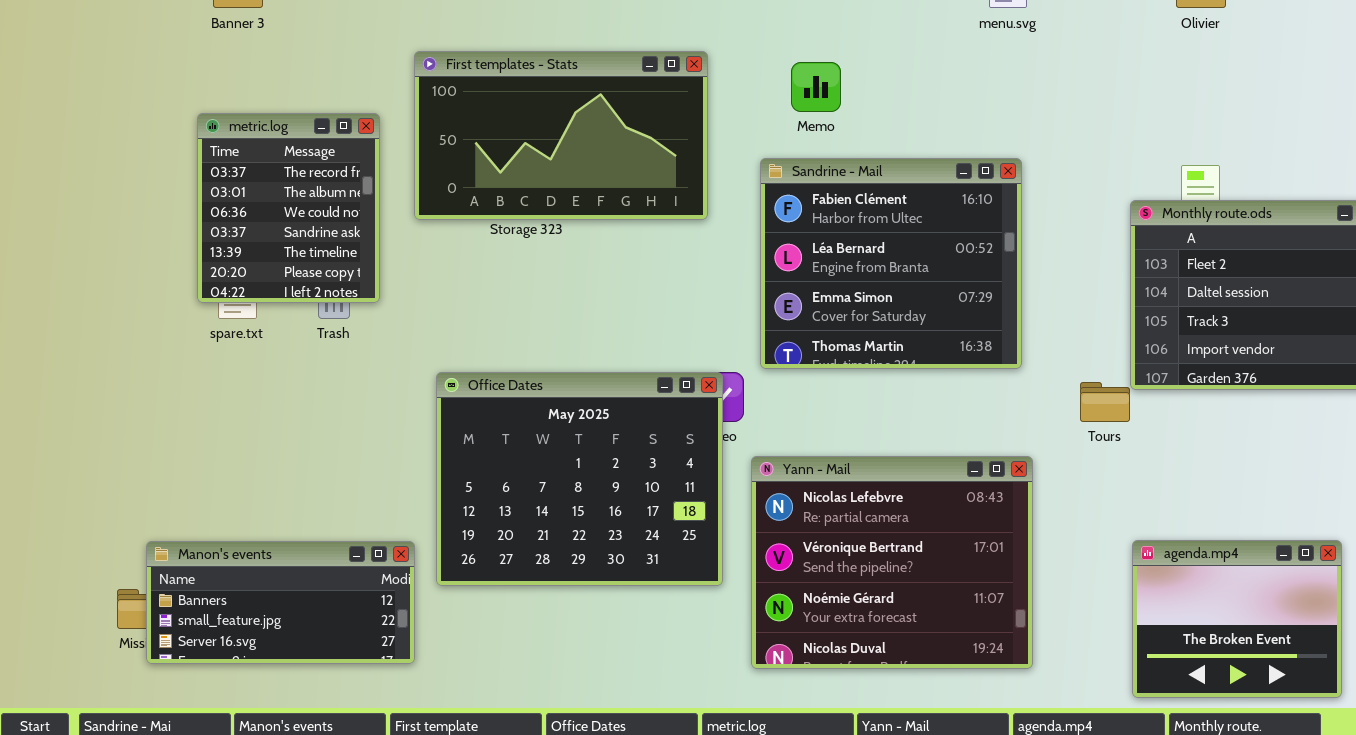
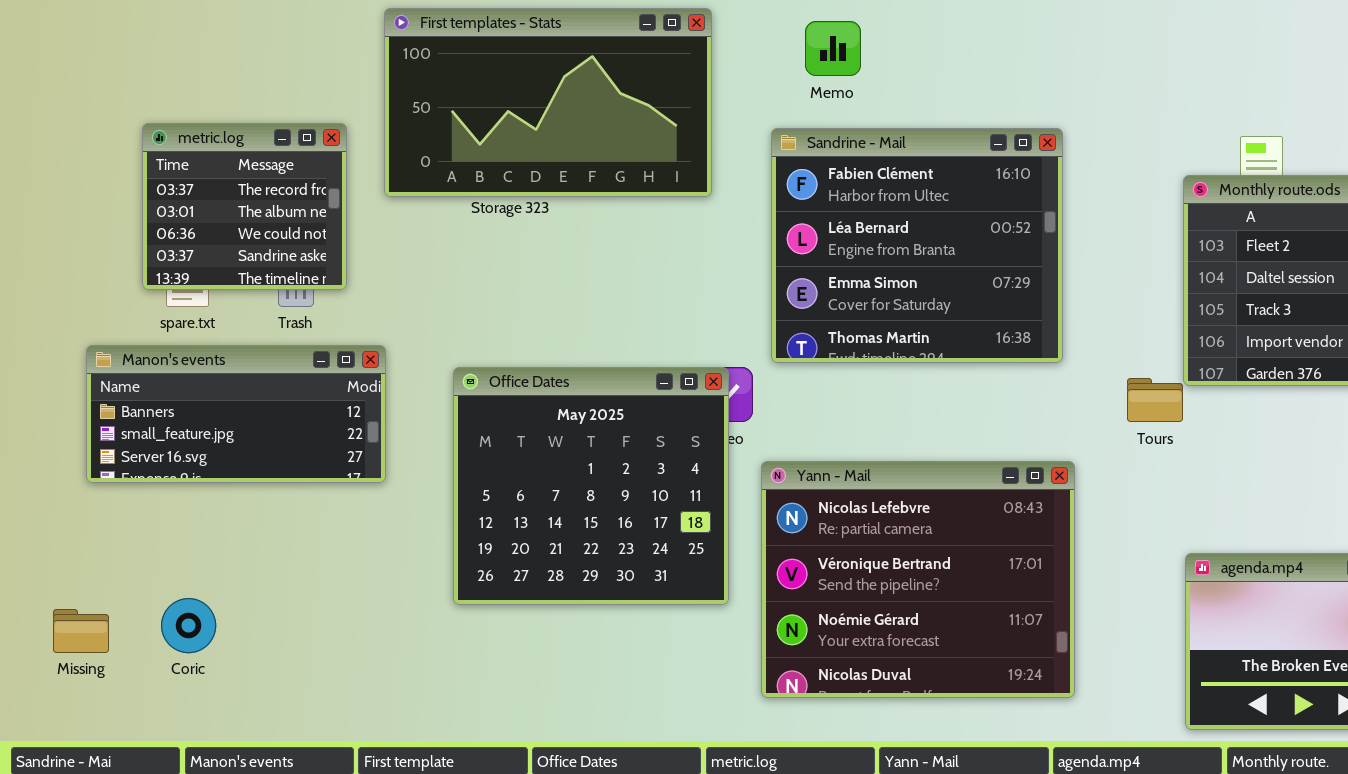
metric.log: [197,113,380,303] -> [142,123,347,290], resized
Office Dates: [436,372,723,586] -> [453,367,729,605], resized
Manon's events: [146,541,415,664] -> [86,345,386,483], moved

